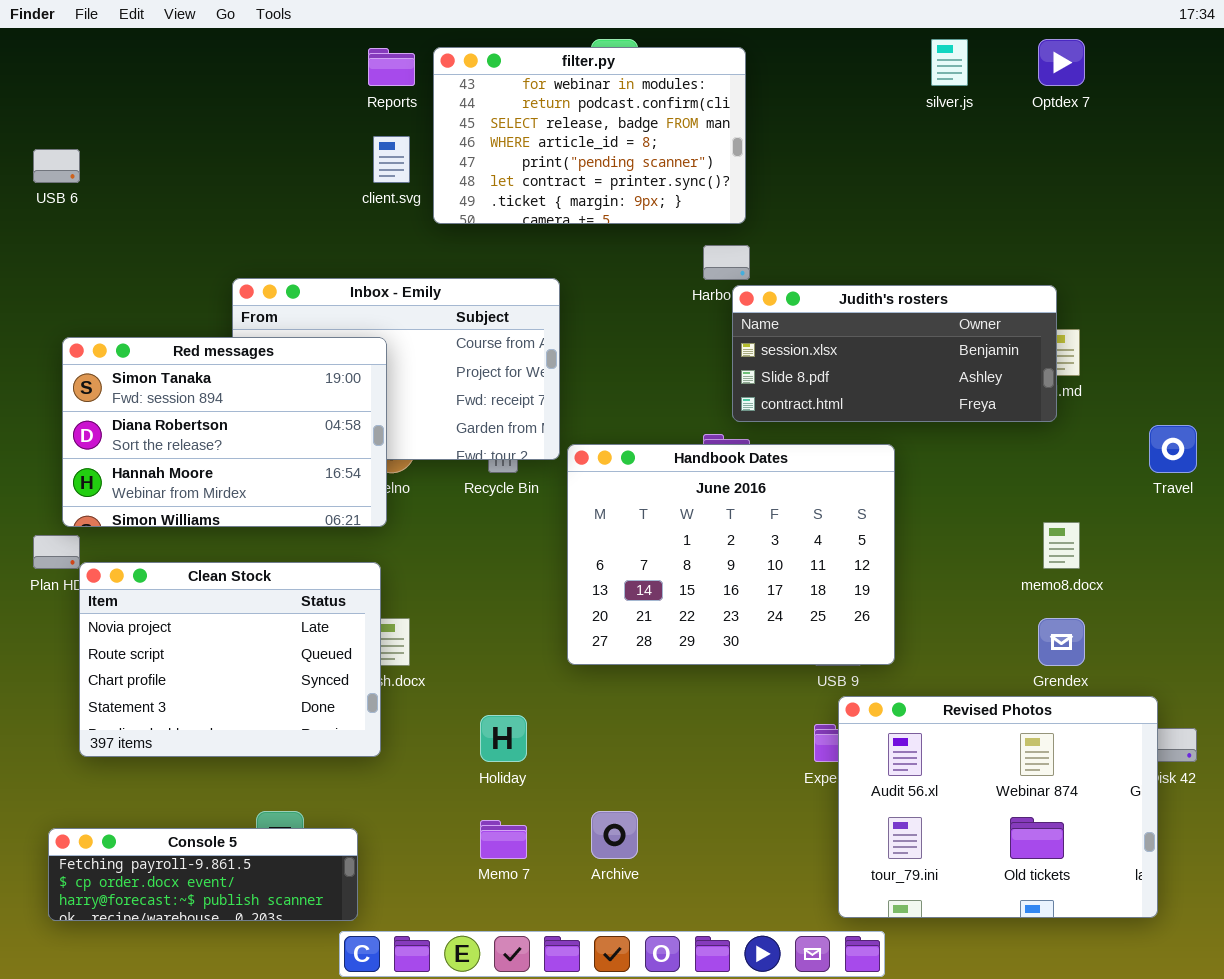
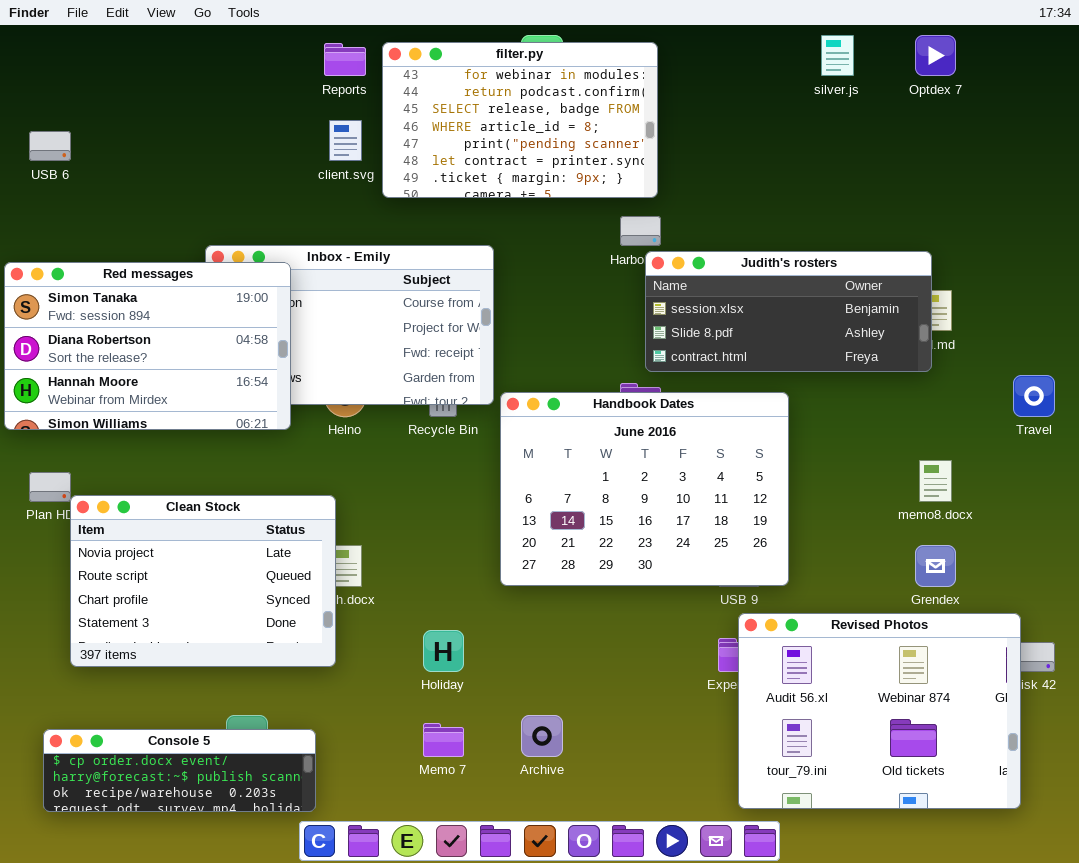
Red messages: [62,337,387,527] -> [4,262,291,430], moved
Console 5: [48,828,358,921] -> [43,729,316,812], scrolled down 1 row

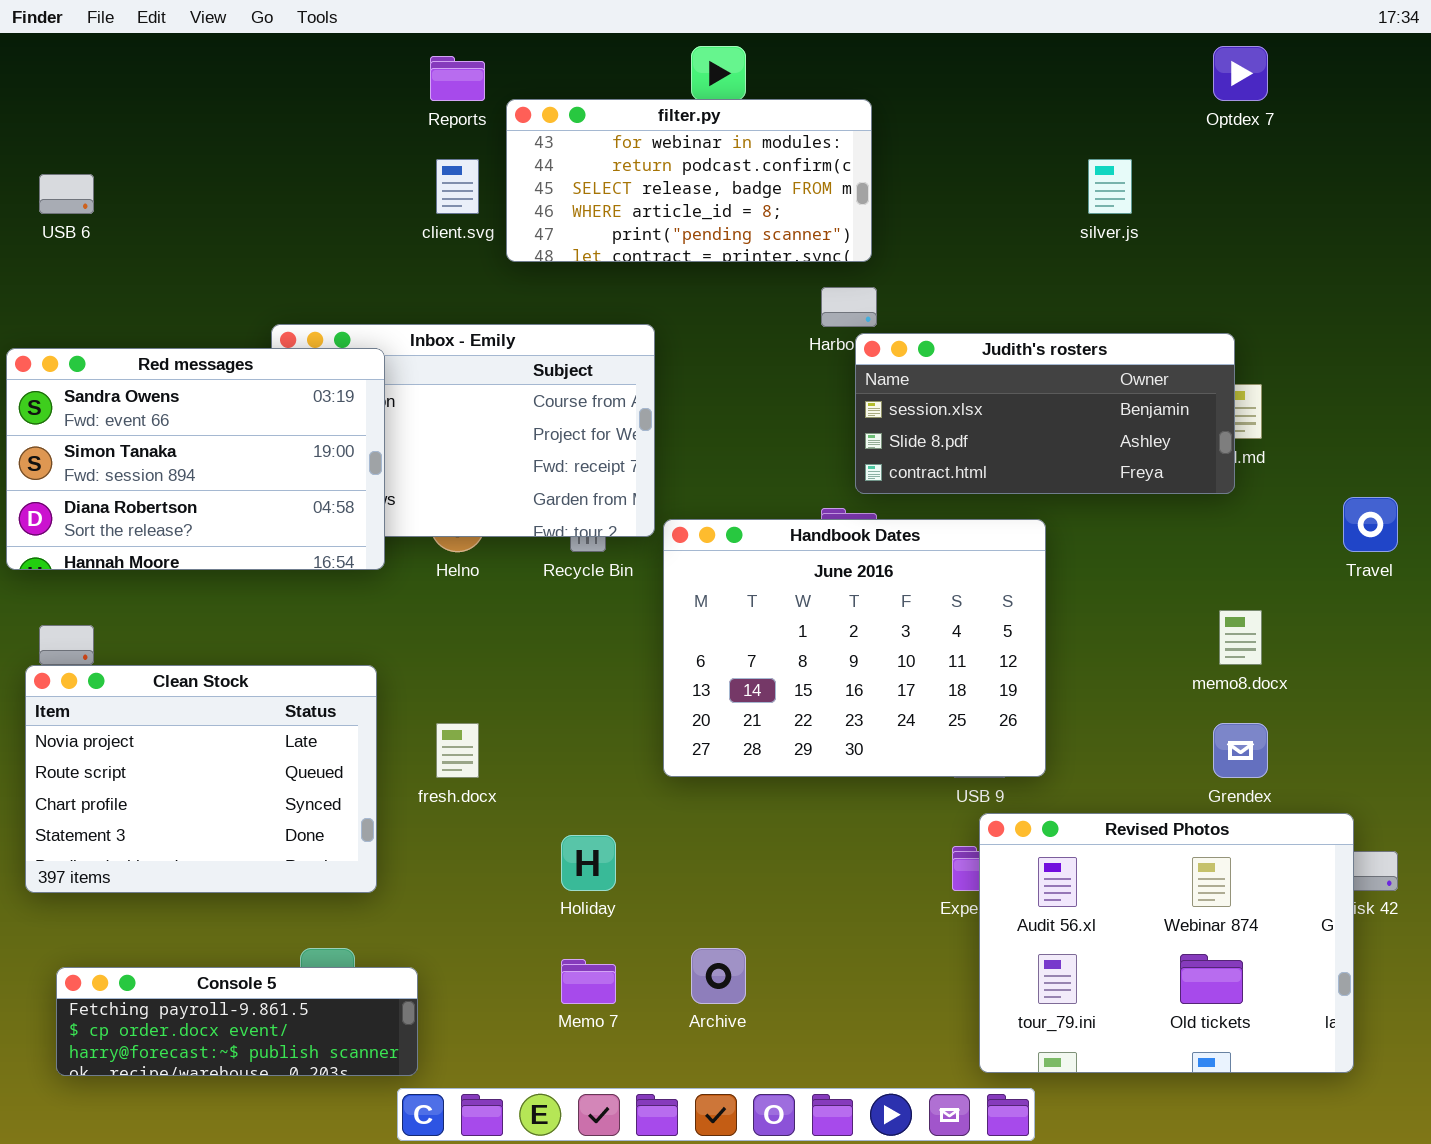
silver.js: [821,35,854,76] -> [1088,159,1132,214], moved
filter.py: [382,42,658,198] -> [506,99,872,262], resized
Red messages: [4,262,291,430] -> [6,348,385,570], scrolled up 1 row
Clean Stock: [70,495,336,667] -> [25,665,377,893], moved
Console 5: [43,729,316,812] -> [56,967,418,1076], scrolled up 1 row

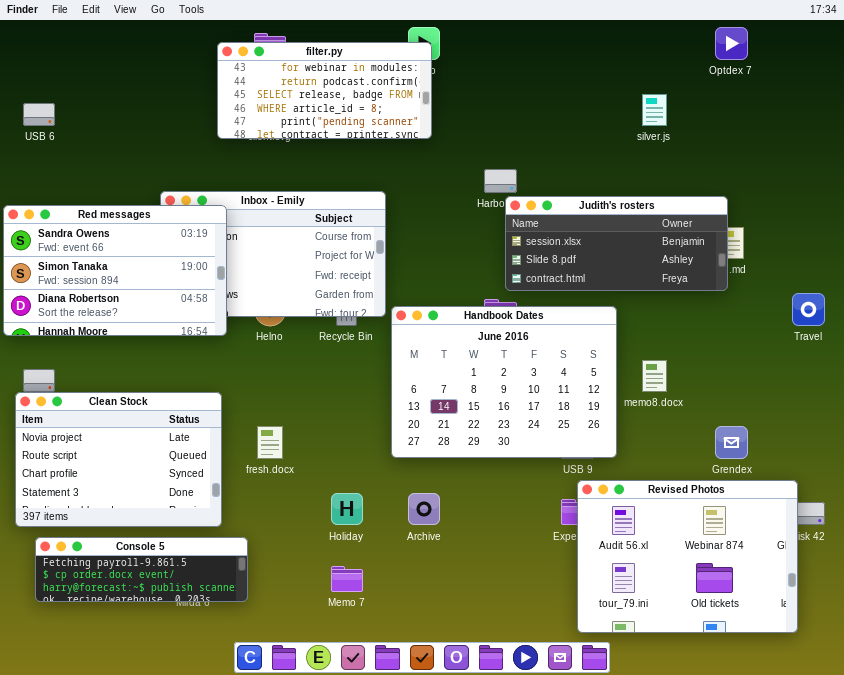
filter.py: [506,99,872,262] -> [217,42,432,139], moved
memo8.docx: [1219,610,1262,665] -> [642,360,667,392], moved
Archive: [691,948,746,1004] -> [408,493,440,525], moved
Console 5: [56,967,418,1076] -> [35,537,248,602], moved

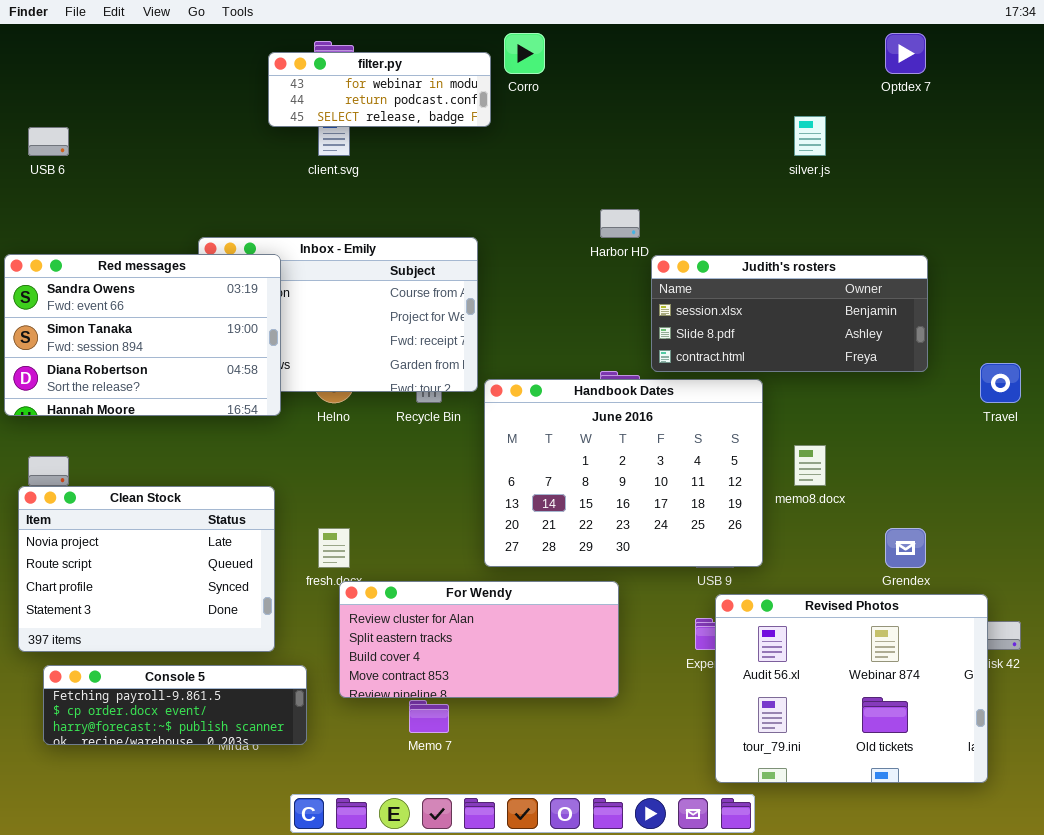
filter.py: [217,42,432,139] -> [268,52,491,127], resized
Judith's rosters: [505,196,728,291] -> [651,255,928,372], moved
For Wendy: none -> [339,581,619,698], opened

